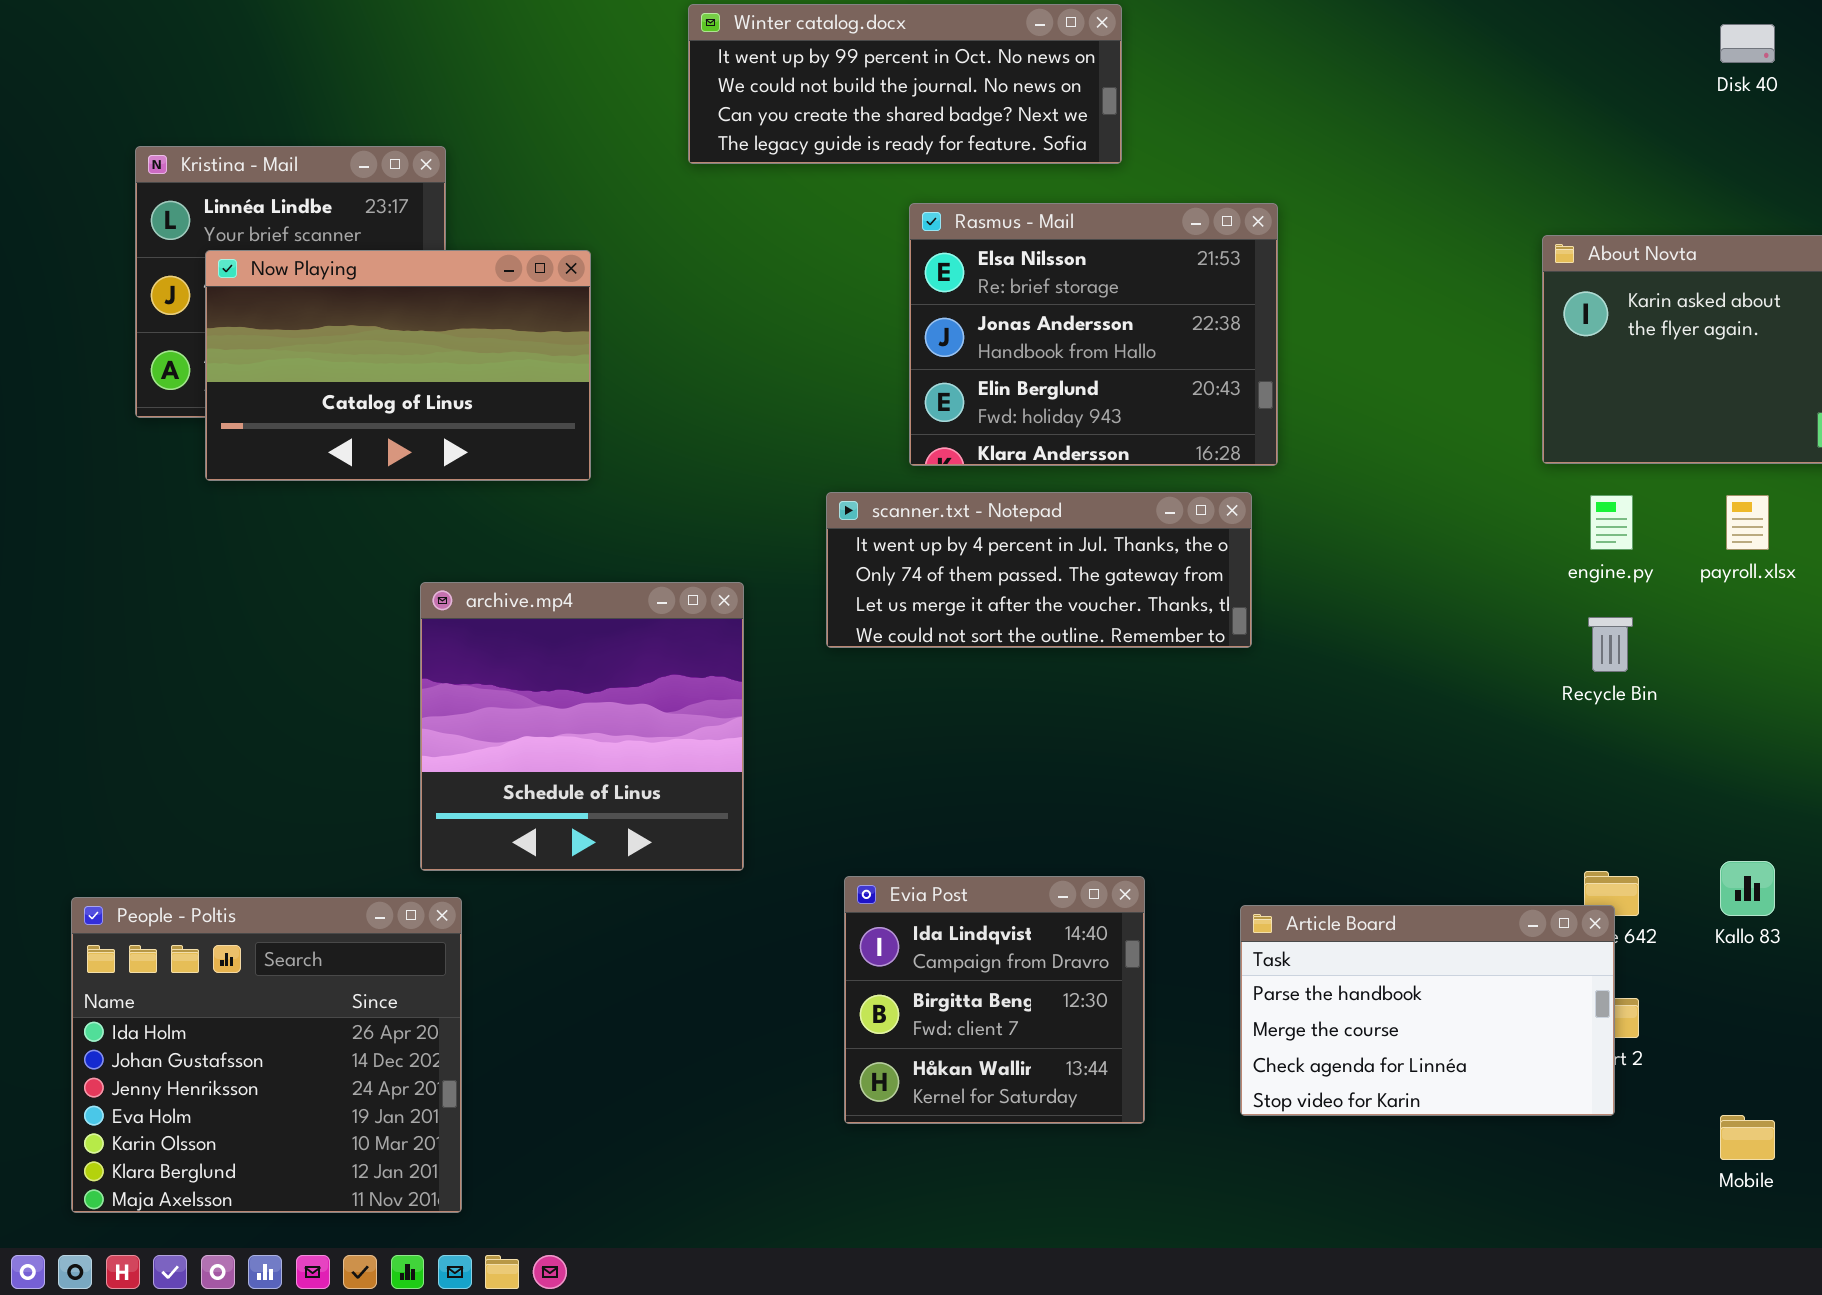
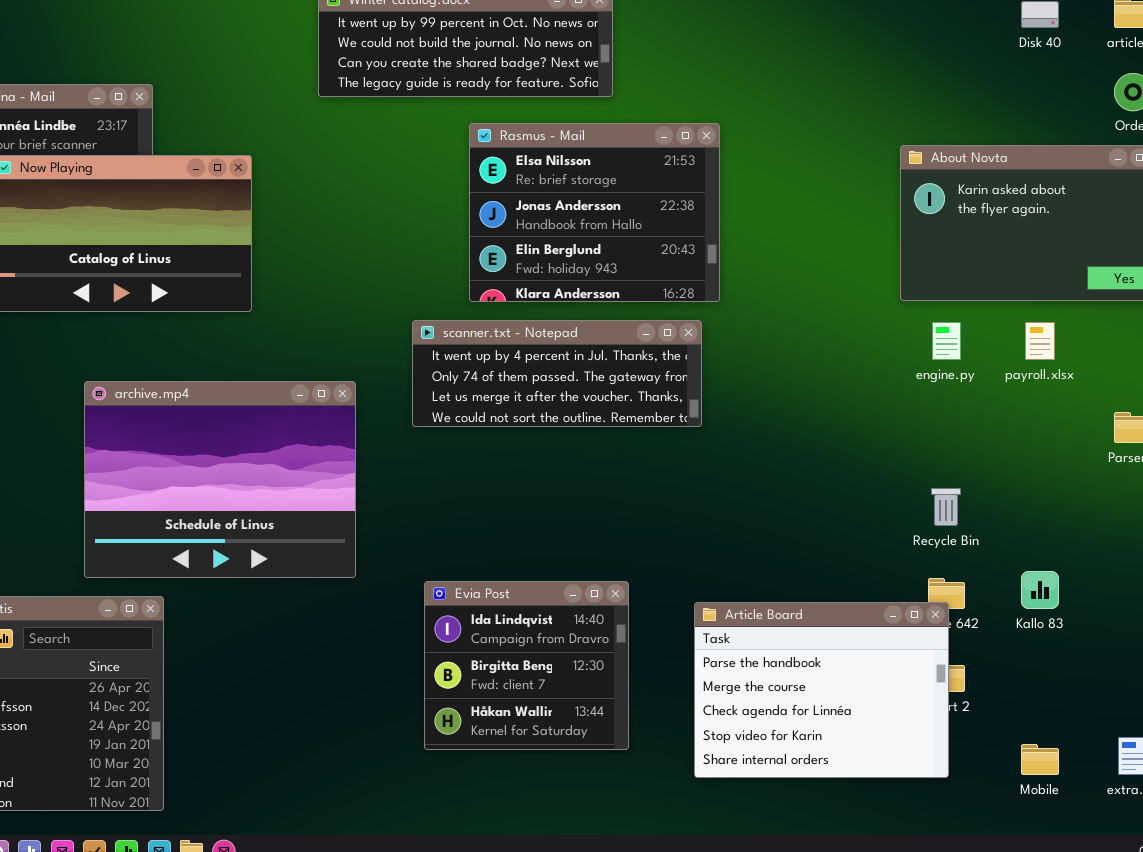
archive.mp4: [420,582,744,871] -> [84,381,356,578], resized
Recycle Bin: [1588,617,1633,672] -> [931,488,961,526], moved
Article Board: [1240,905,1615,1116] -> [694,602,949,778], resized

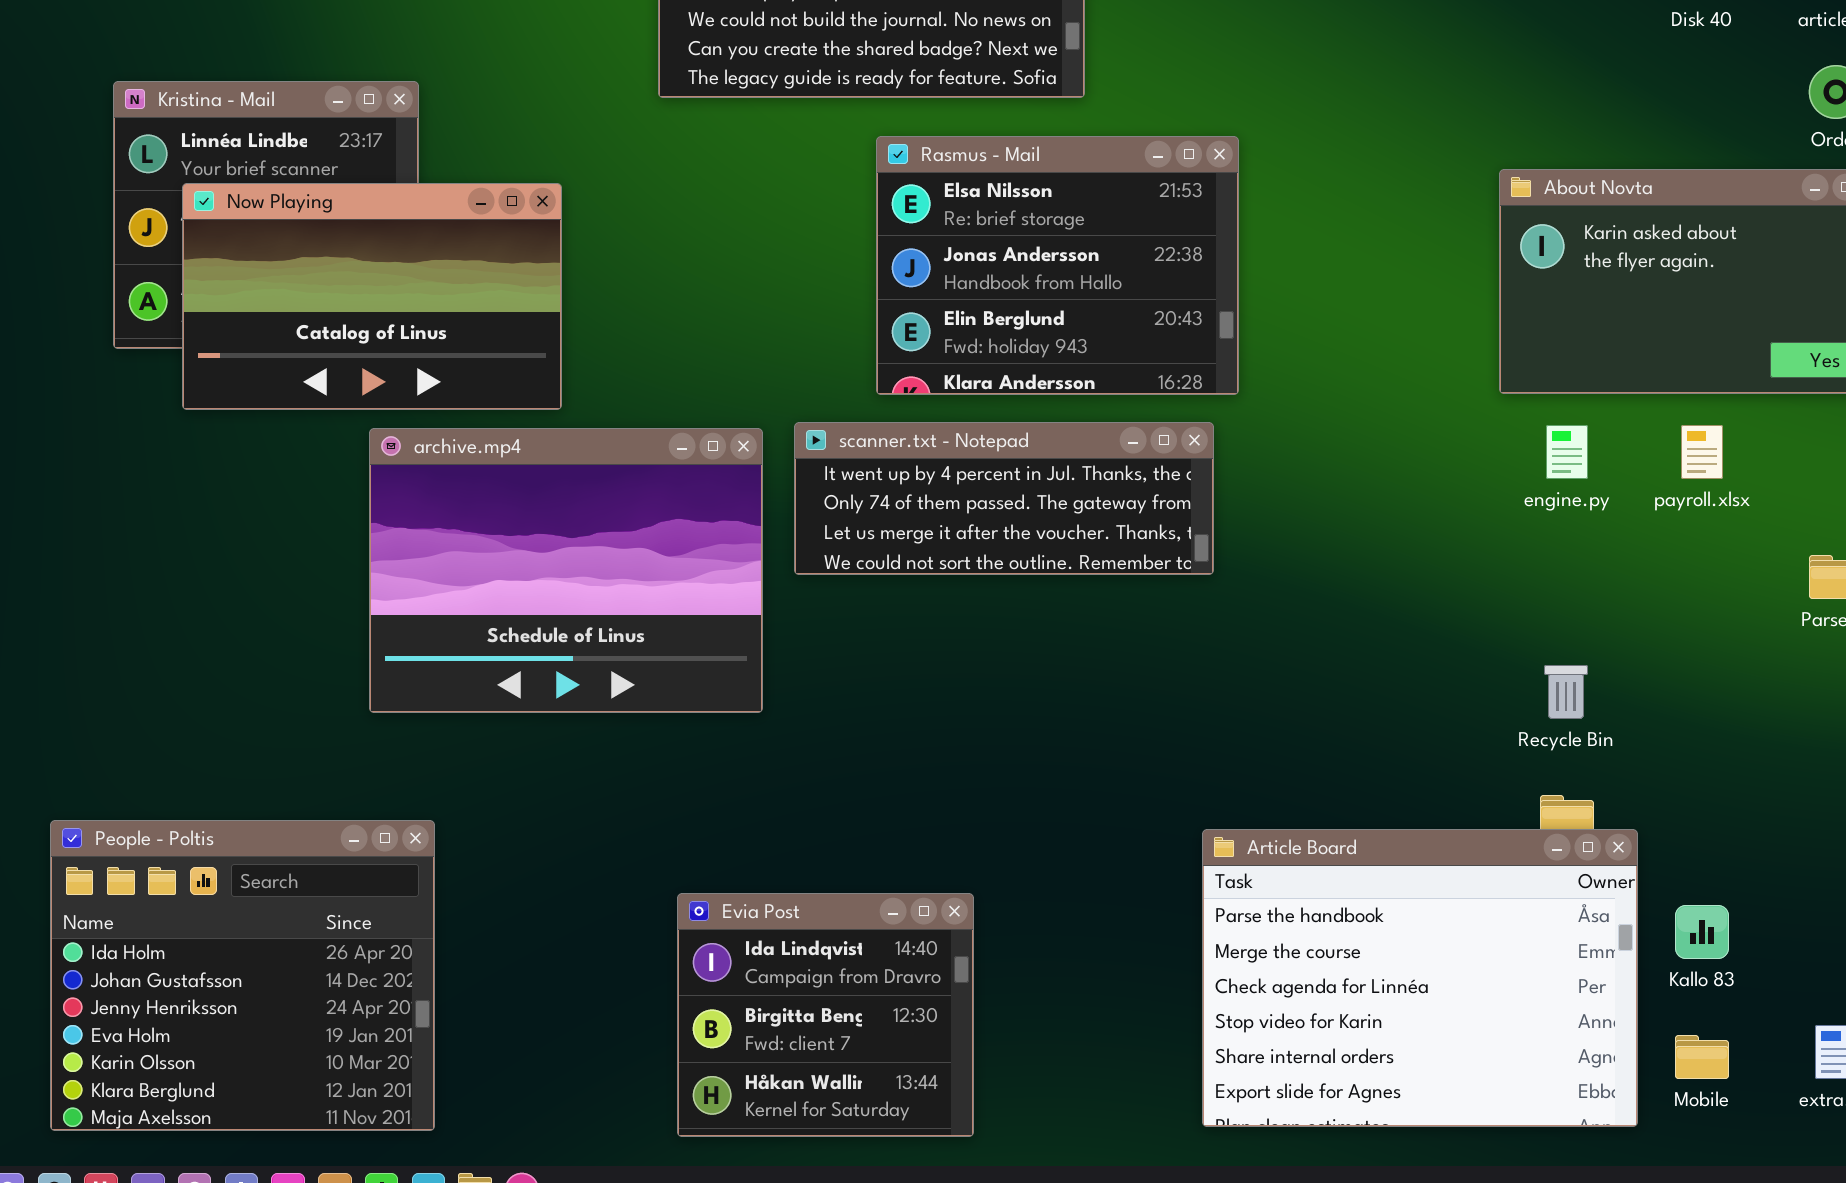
archive.mp4: [84,381,356,578] -> [369,428,763,713], moved
Kallo 83: [1021,571,1059,609] -> [1675,905,1729,959], moved
Evia Post: [424,581,629,750] -> [677,893,974,1137], moved
Article Board: [694,602,949,778] -> [1202,829,1638,1127], resized

